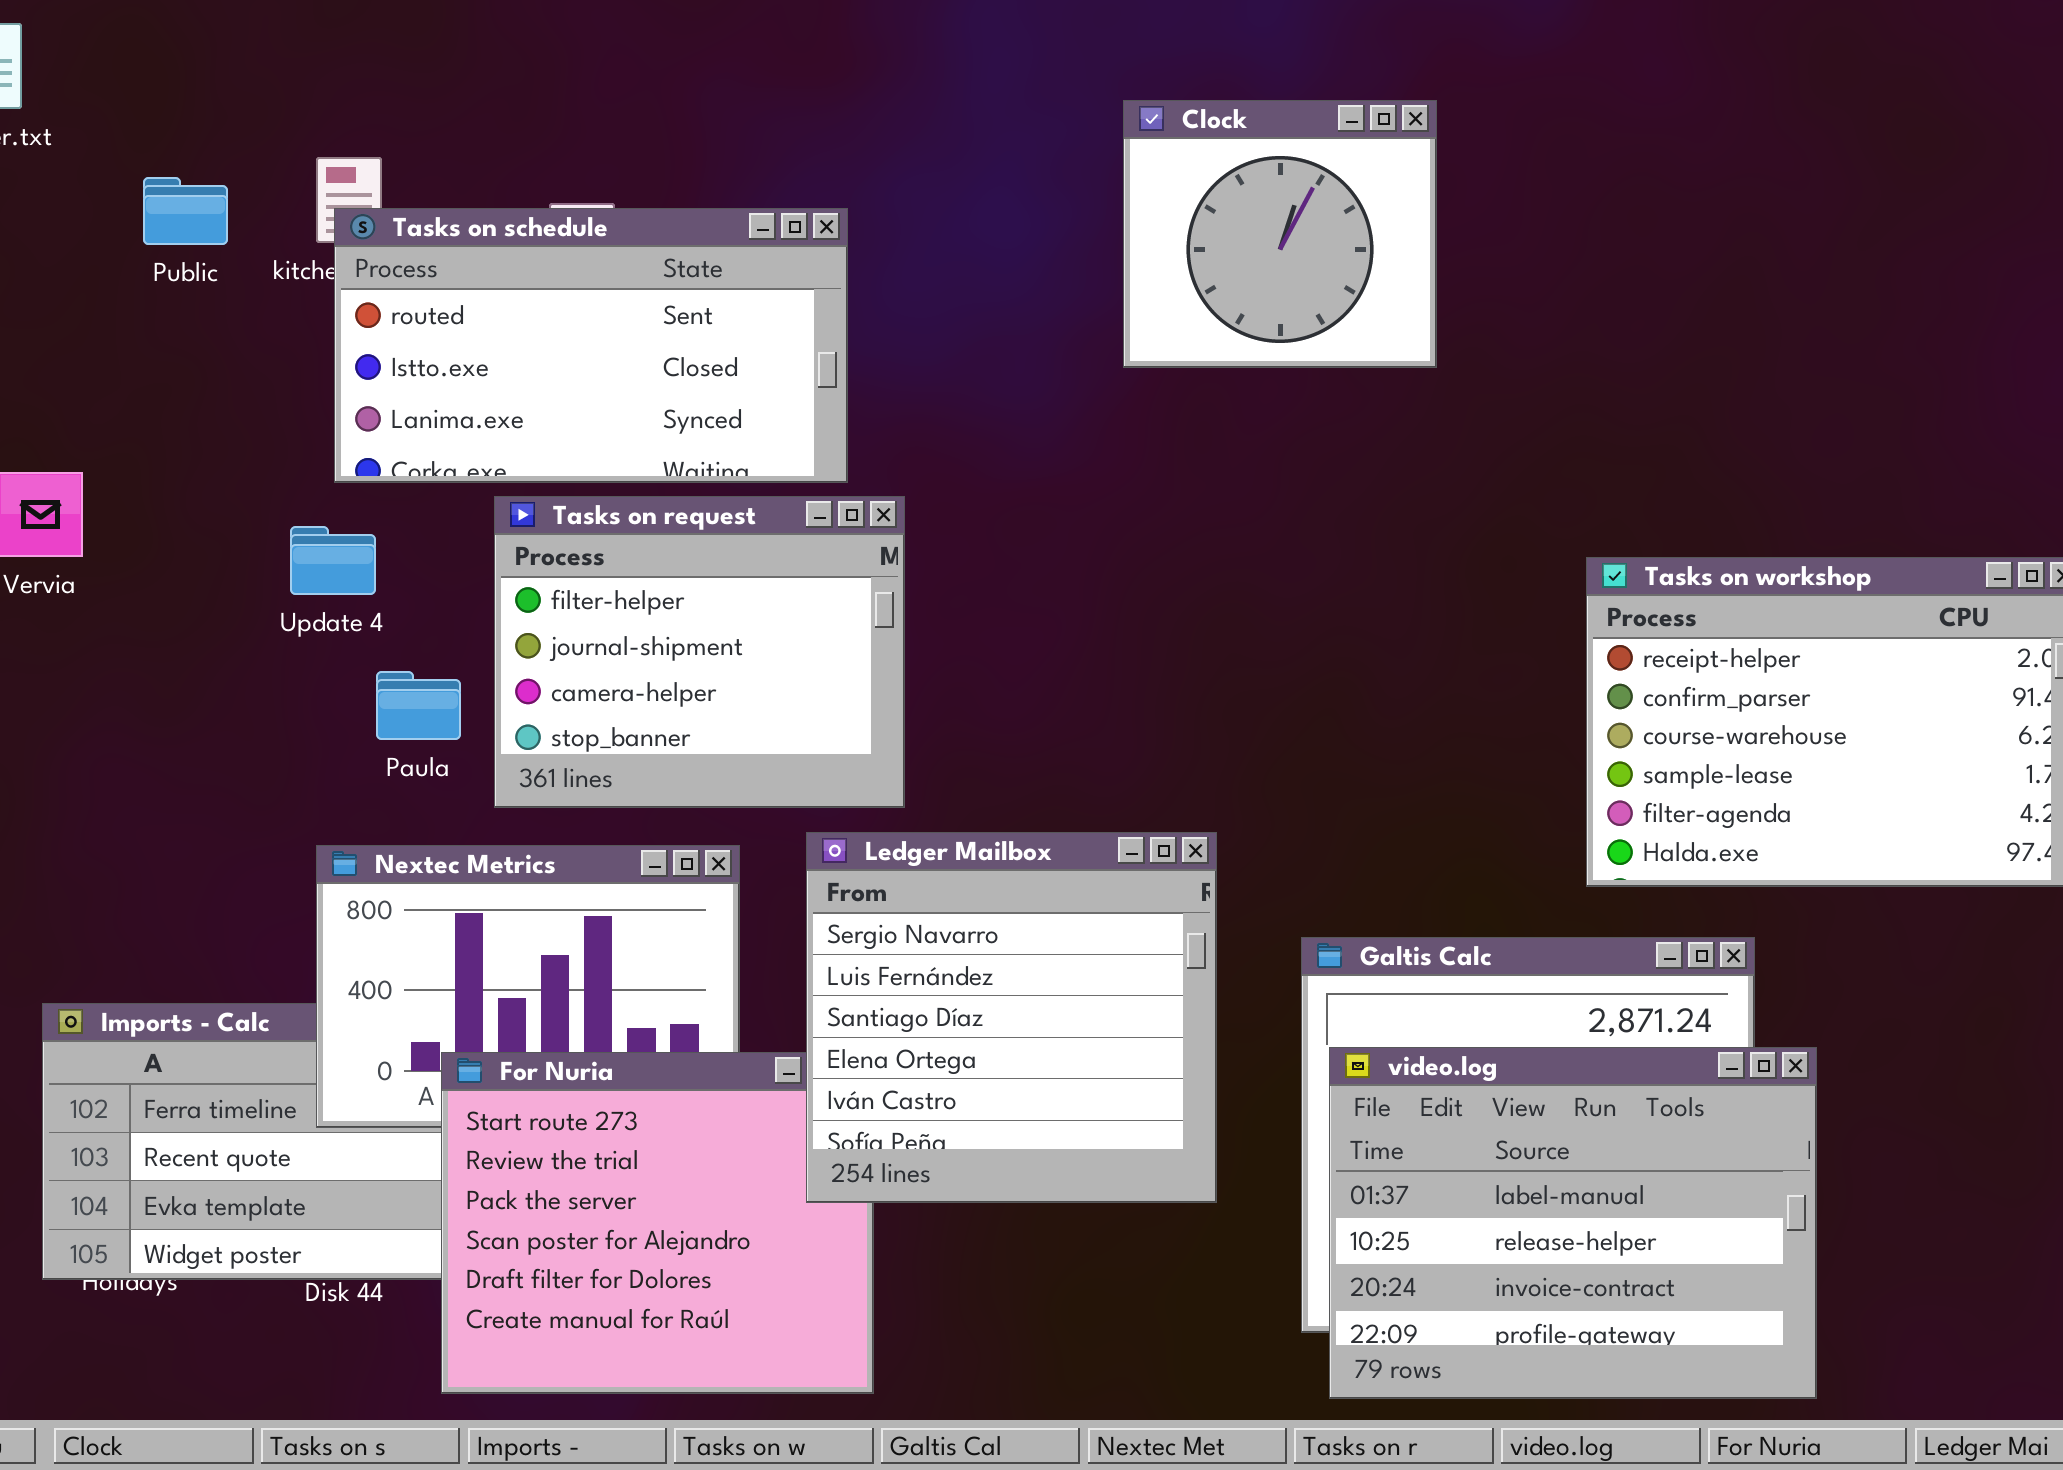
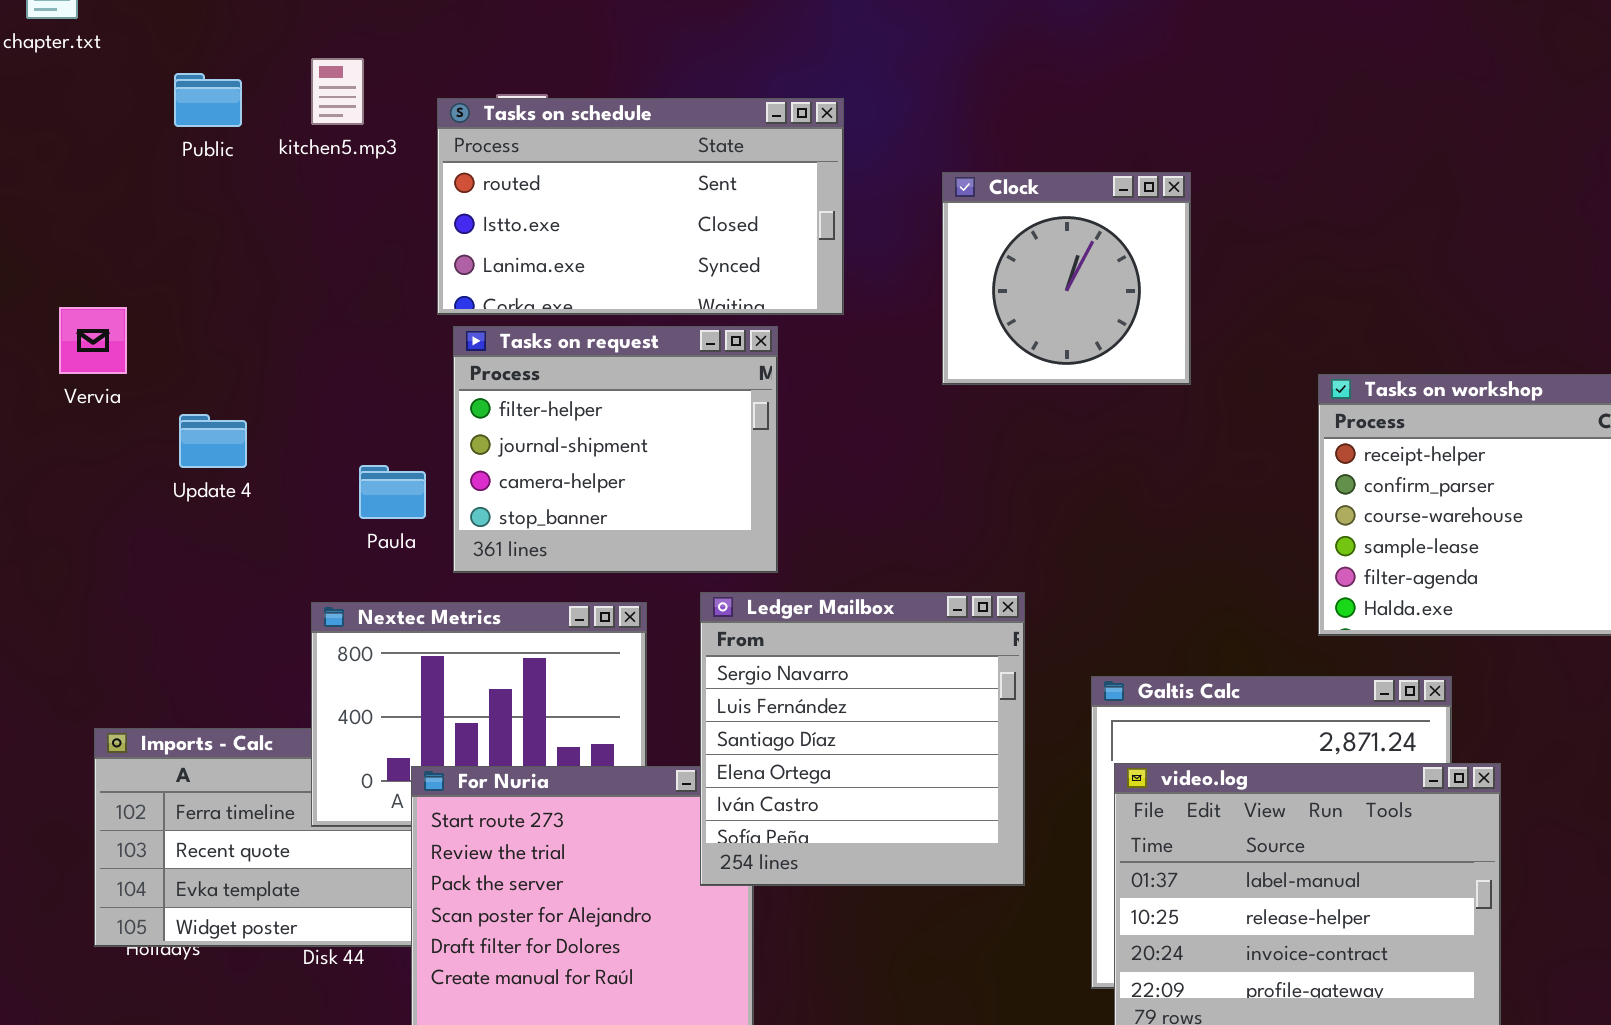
Clock: [1123,100,1437,368] -> [942,172,1191,385], moved
Tasks on schedule: [334,208,848,483] -> [437,98,844,315], moved
Update 4: [290,526,376,595] -> [179,414,247,468], moved

